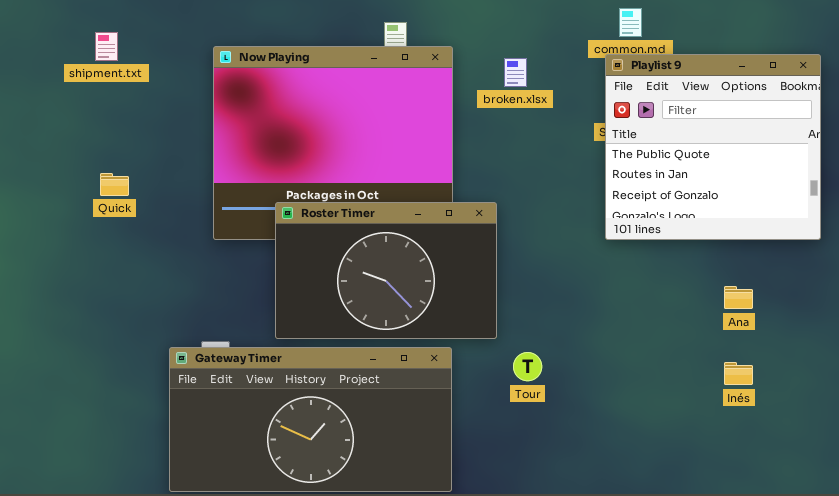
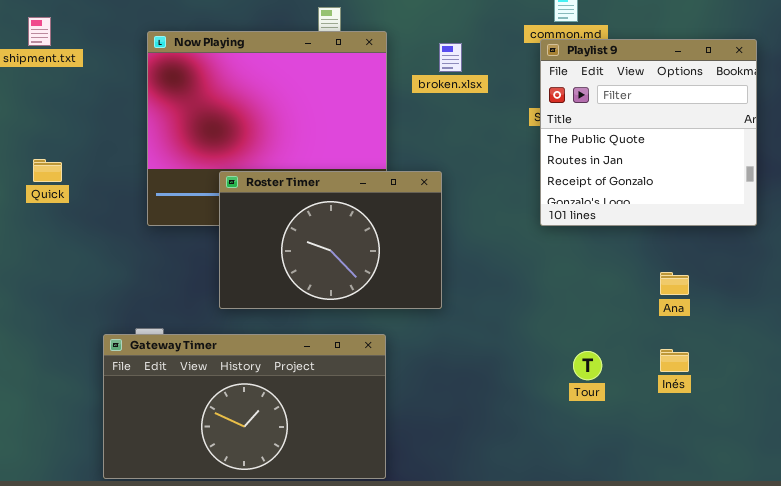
Roster Timer: [275,202,497,339] -> [219,171,442,309], moved
Tour: [513,352,542,381] -> [573,351,602,380], moved

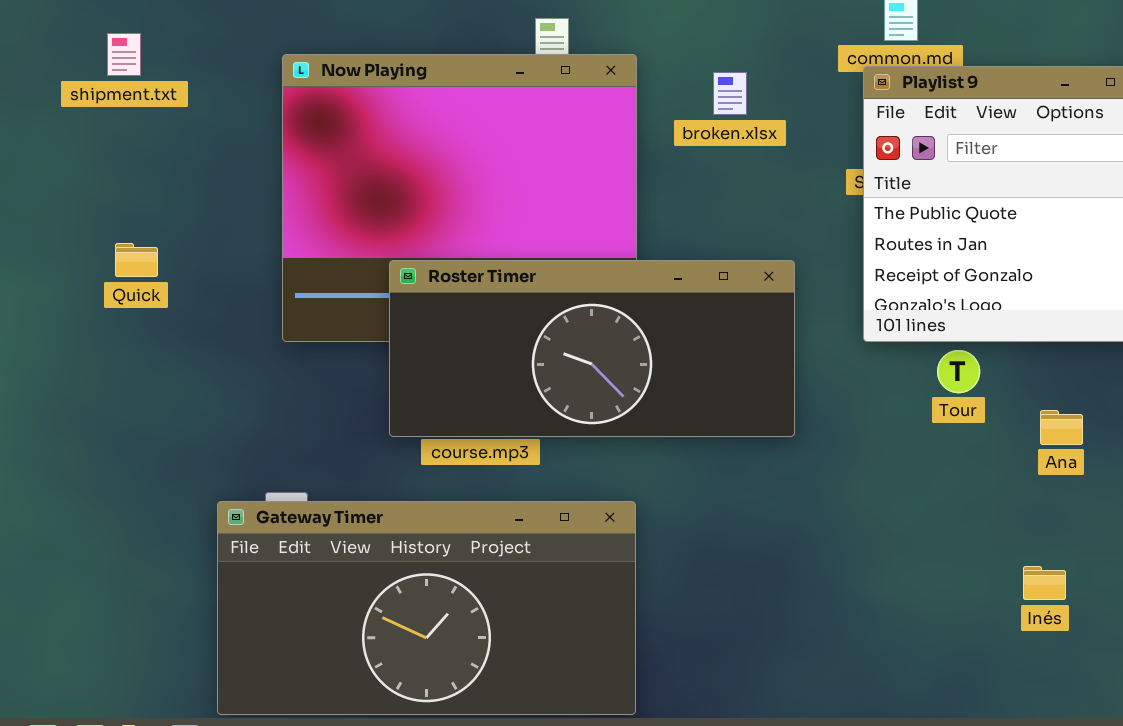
Roster Timer: [219,171,442,309] -> [389,260,795,437], resized
Inés: [660,349,689,372] -> [1023,566,1066,600], moved
Tour: [573,351,602,380] -> [937,350,980,393], moved

